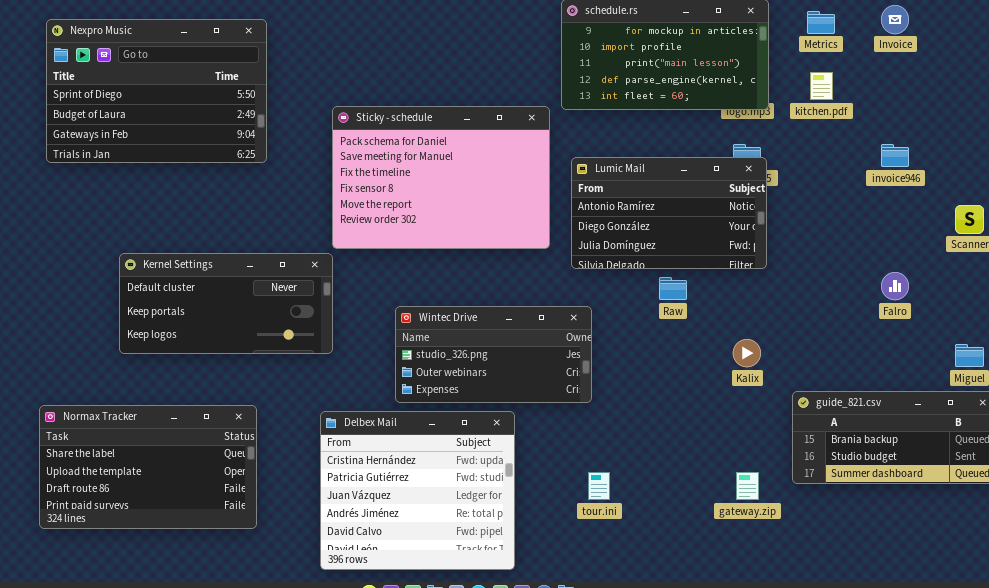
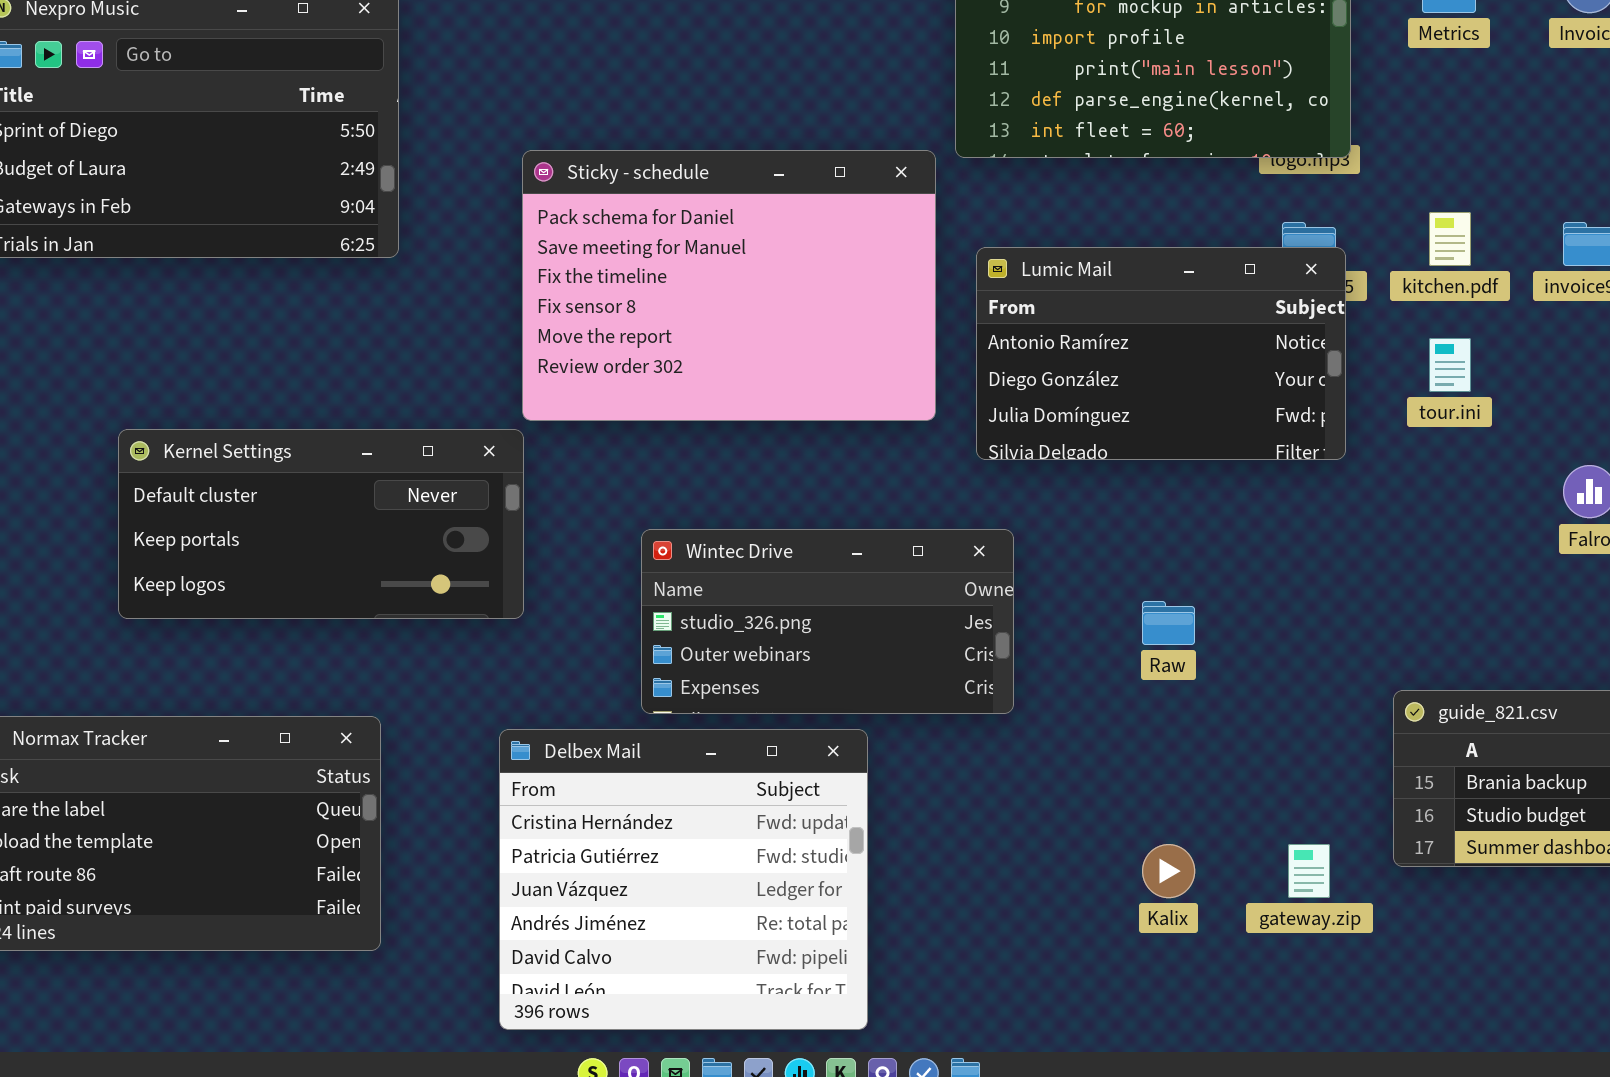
kitchen.pdf: [810,72,833,100] -> [1429,212,1471,266], moved
Raw: [659,277,687,300] -> [1142,601,1195,645], moved
Kalix: [733,339,761,367] -> [1142,844,1195,898], moved
tour.ini: [588,472,610,500] -> [1429,338,1471,392], moved

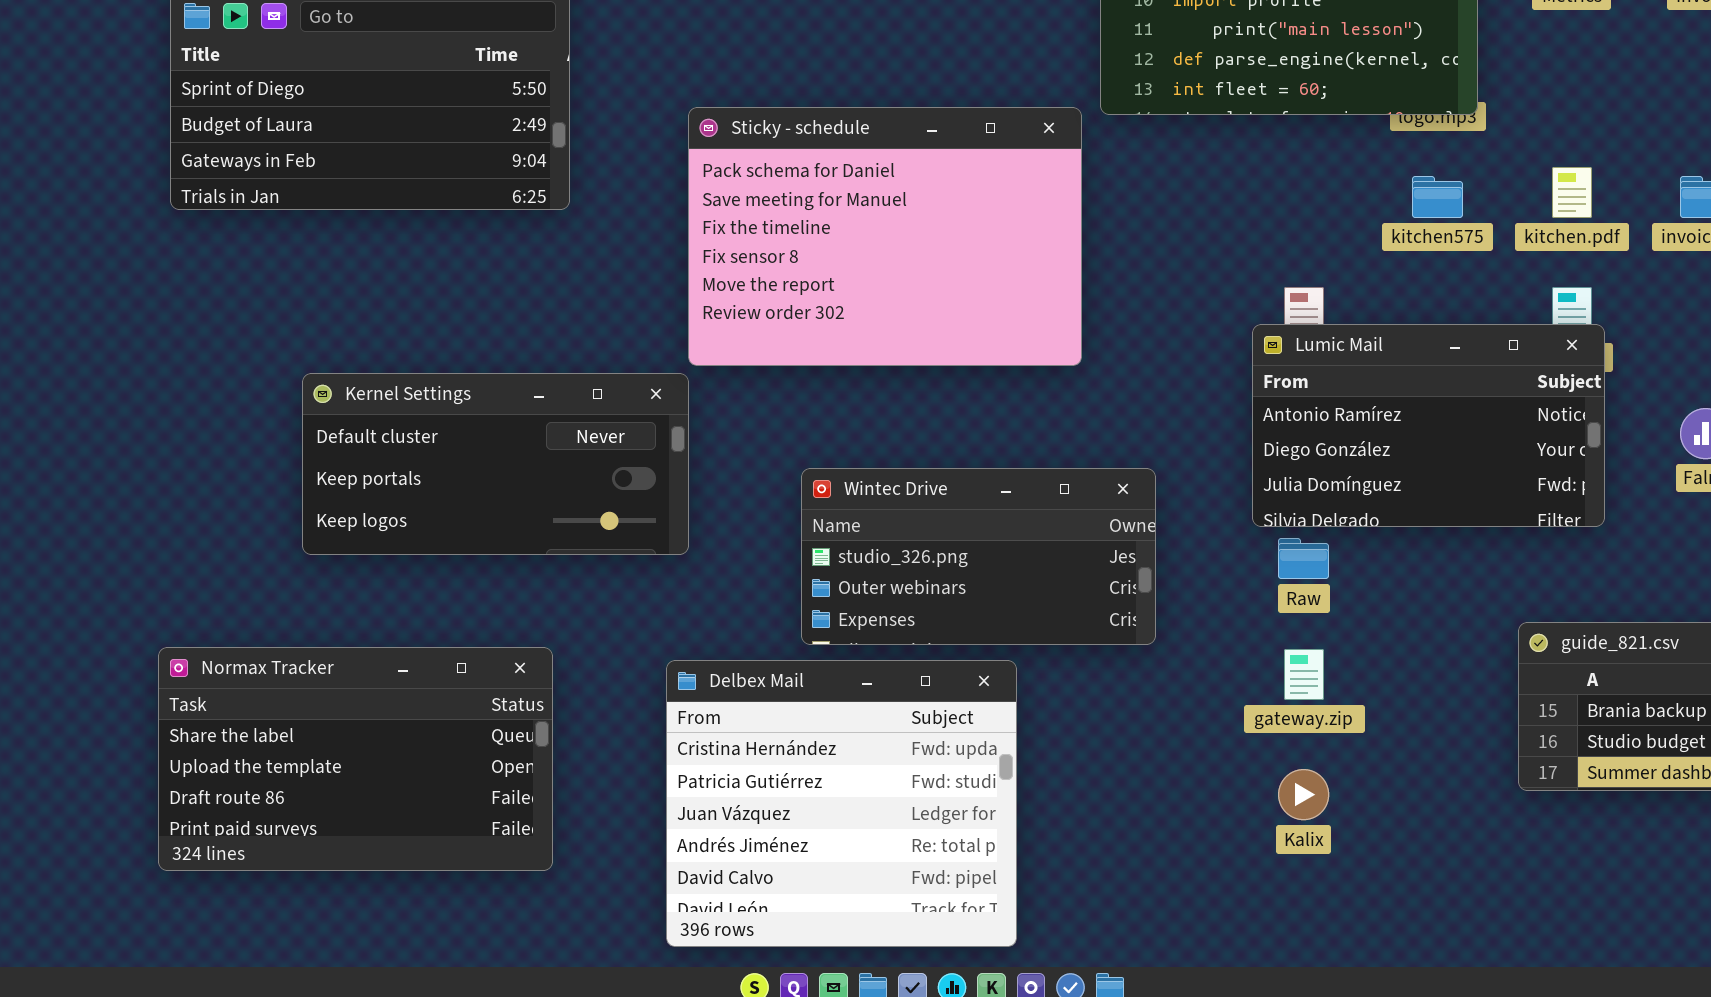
Lumic Mail: [976,247,1346,460] -> [1252,324,1605,527], moved
gateway.zip: [1288,844,1330,898] -> [1284,649,1324,700], moved

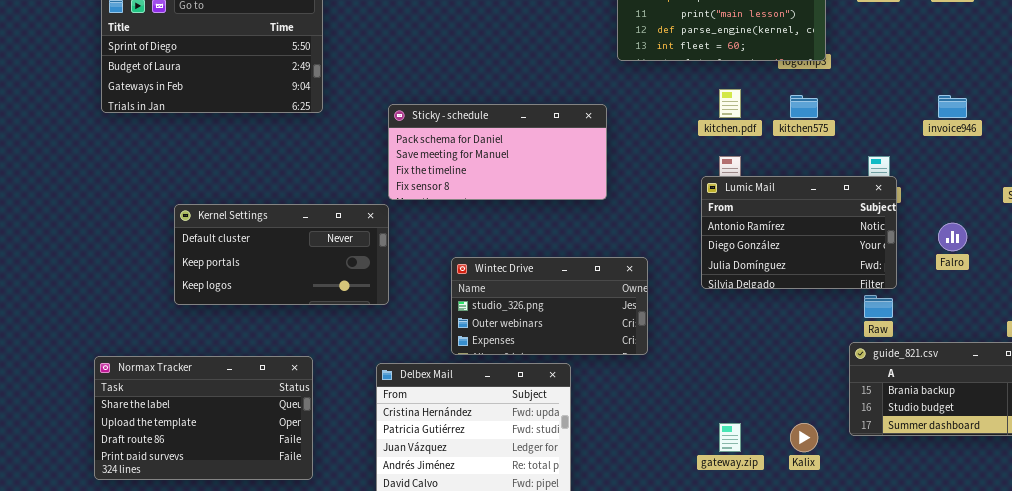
Sticky - schedule: [688,107,1082,366] -> [388,104,607,200], resized
kitchen.pdf: [1552,167,1592,218] -> [719,89,741,118], moved
Raw: [1278,538,1329,579] -> [864,295,893,318], moved
gateway.zip: [1284,649,1324,700] -> [719,423,741,452], moved
Kalix: [1278,769,1329,820] -> [790,423,818,452], moved

